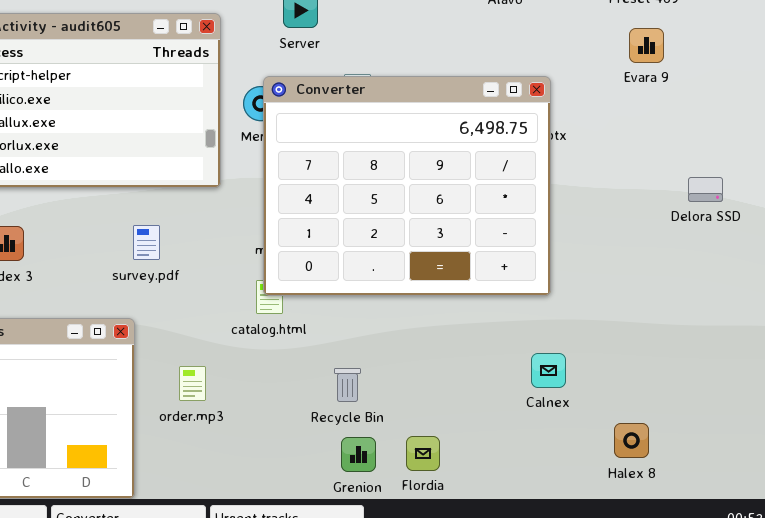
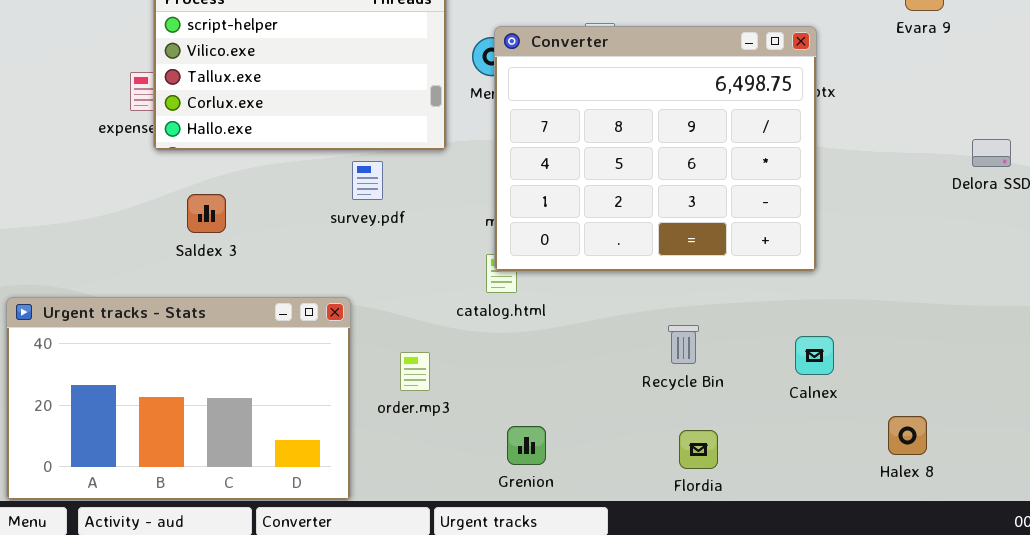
survey.pdf: [133,225,160,260] -> [352,161,383,200], moved
Recycle Bin: [334,368,361,402] -> [668,325,699,364], moved
Flordia: [406,436,440,471] -> [679,430,718,469], moved
Grenion: [341,437,376,472] -> [507,426,546,465], moved

